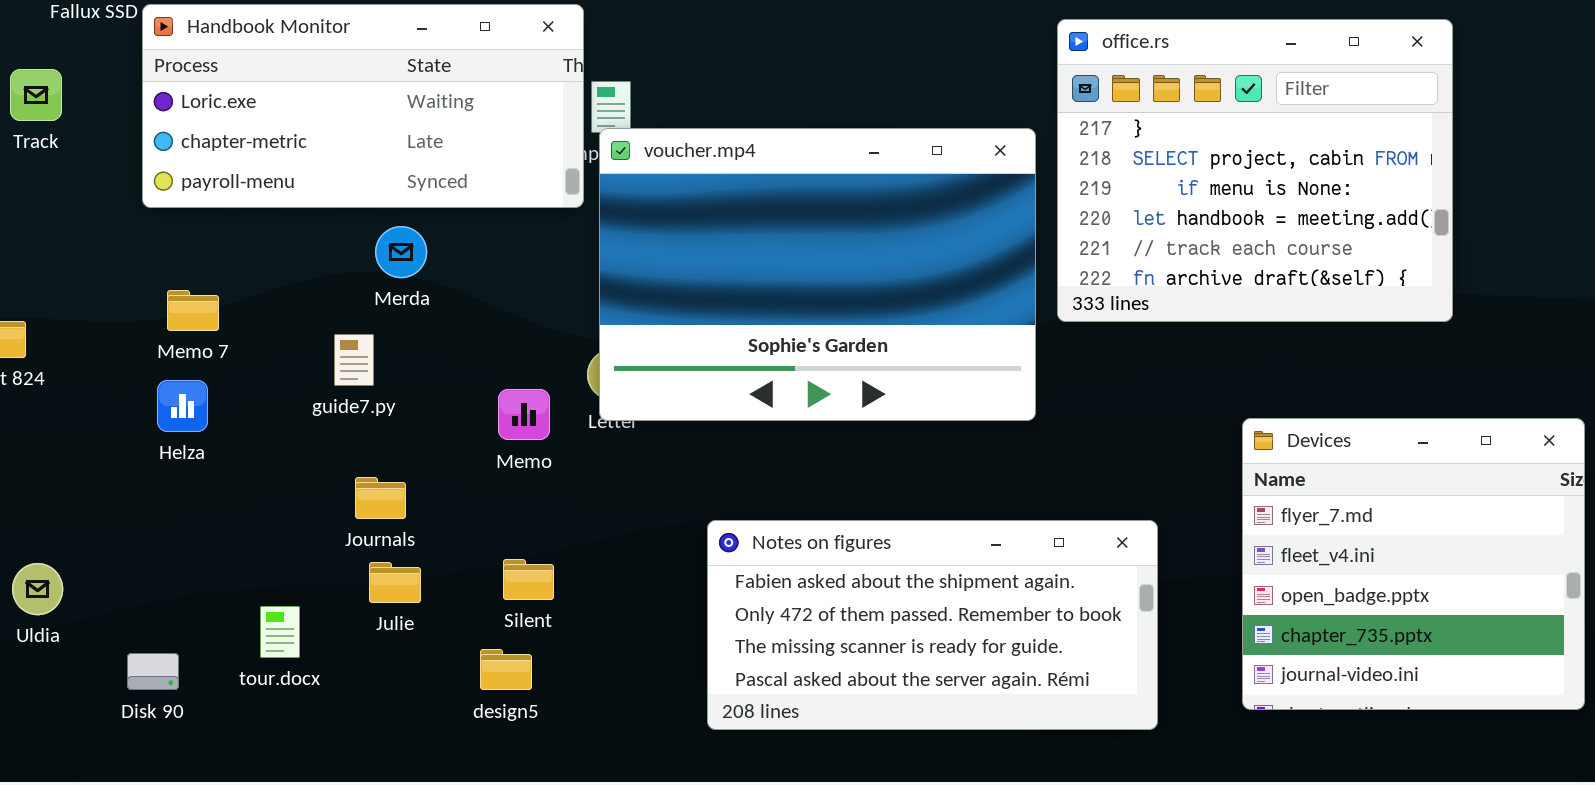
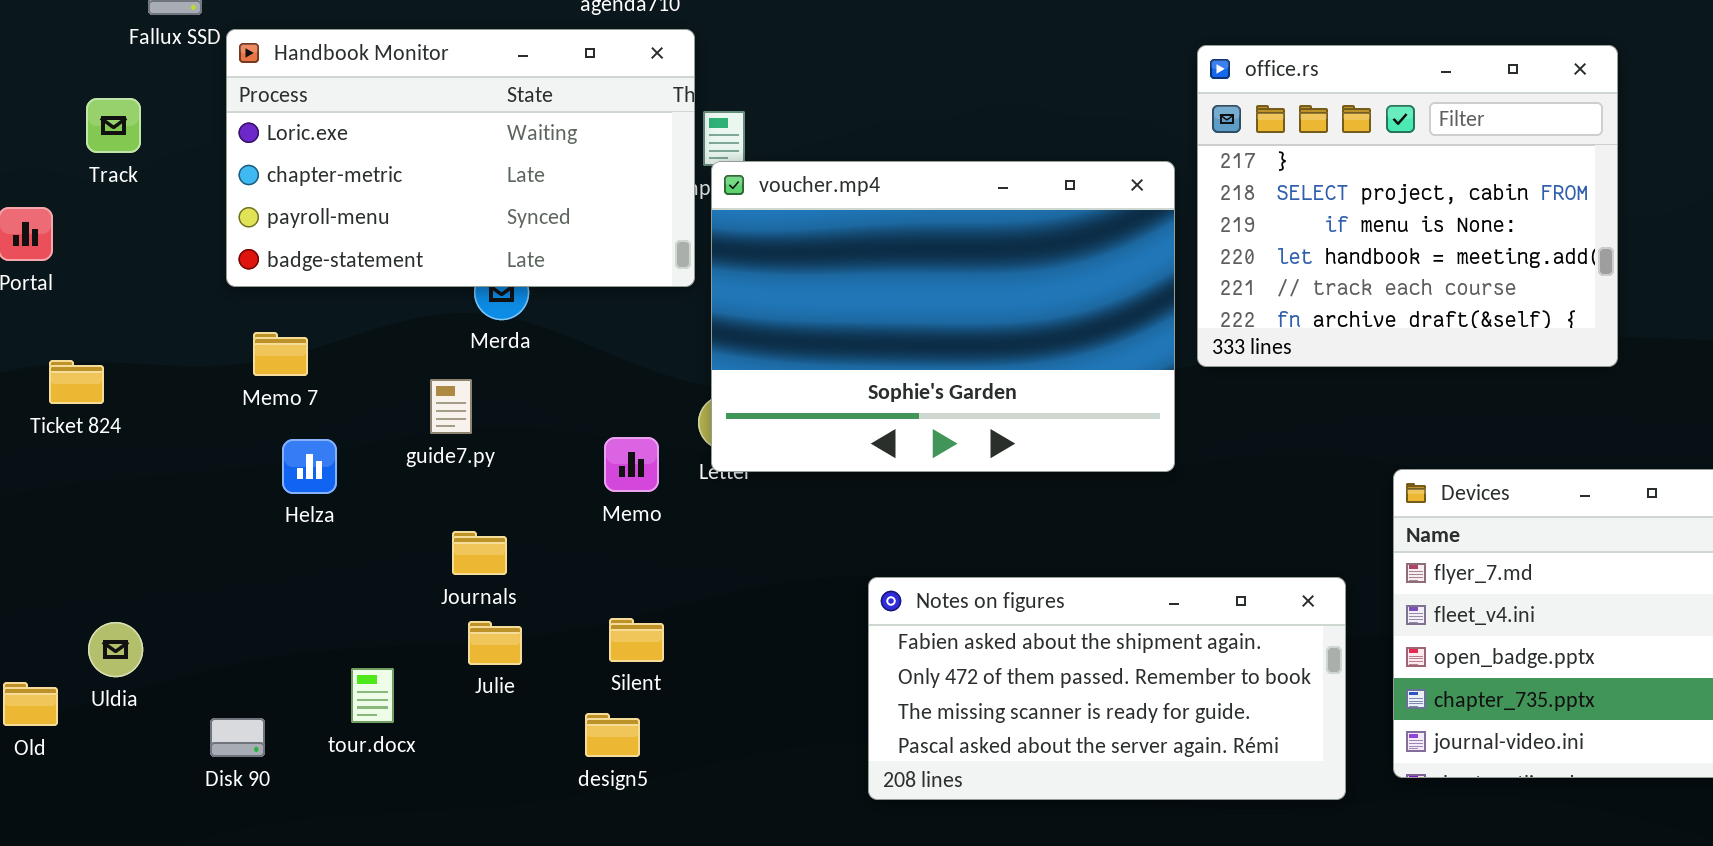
Handbook Monitor: [142,4,584,208] -> [226,29,695,287], resized
Helza: [157,380,208,432] -> [282,439,337,494], moved
Notes on figures: [707,520,1158,730] -> [868,577,1346,800], moved

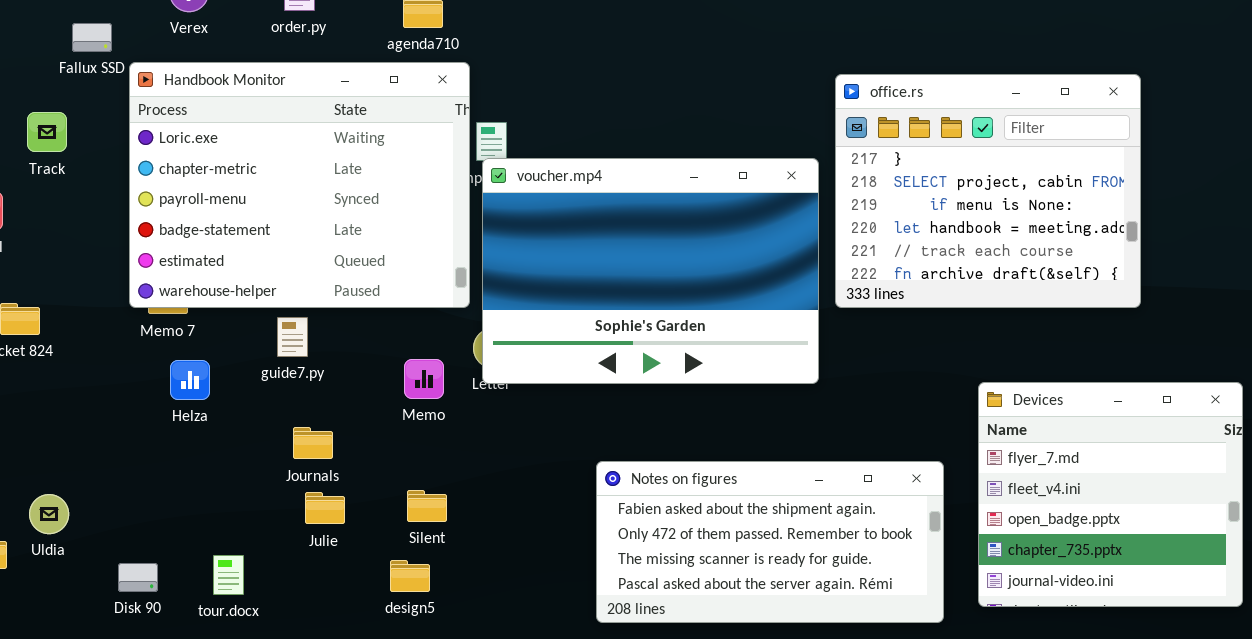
Handbook Monitor: [226,29,695,287] -> [129,62,470,308], resized
tour.docx: [351,668,394,723] -> [213,555,244,595], moved

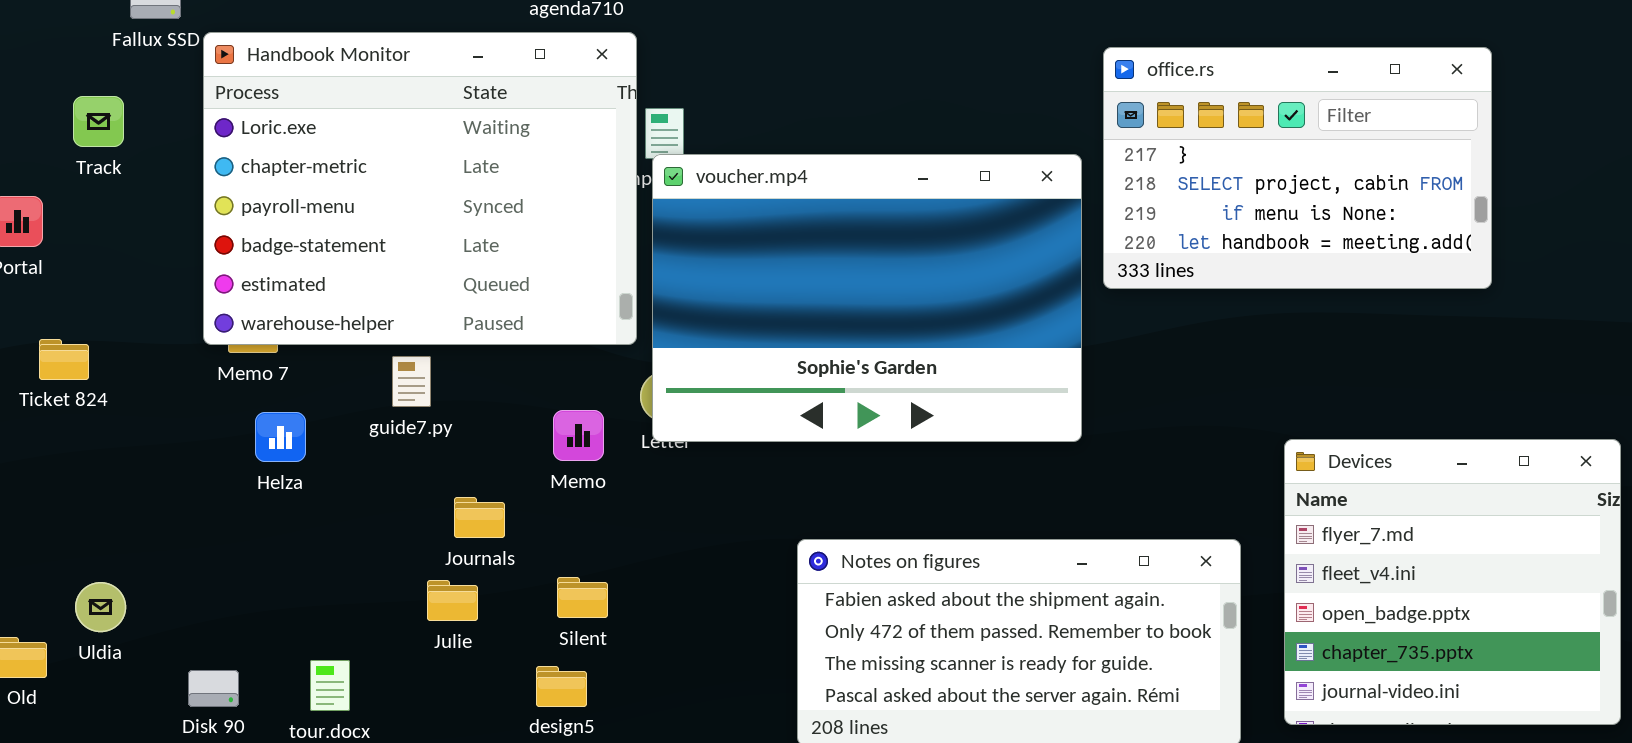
office.rs: [835,74,1141,308] -> [1103,47,1492,289], resized
Journals: [293,427,333,459] -> [454,497,505,538], moved

